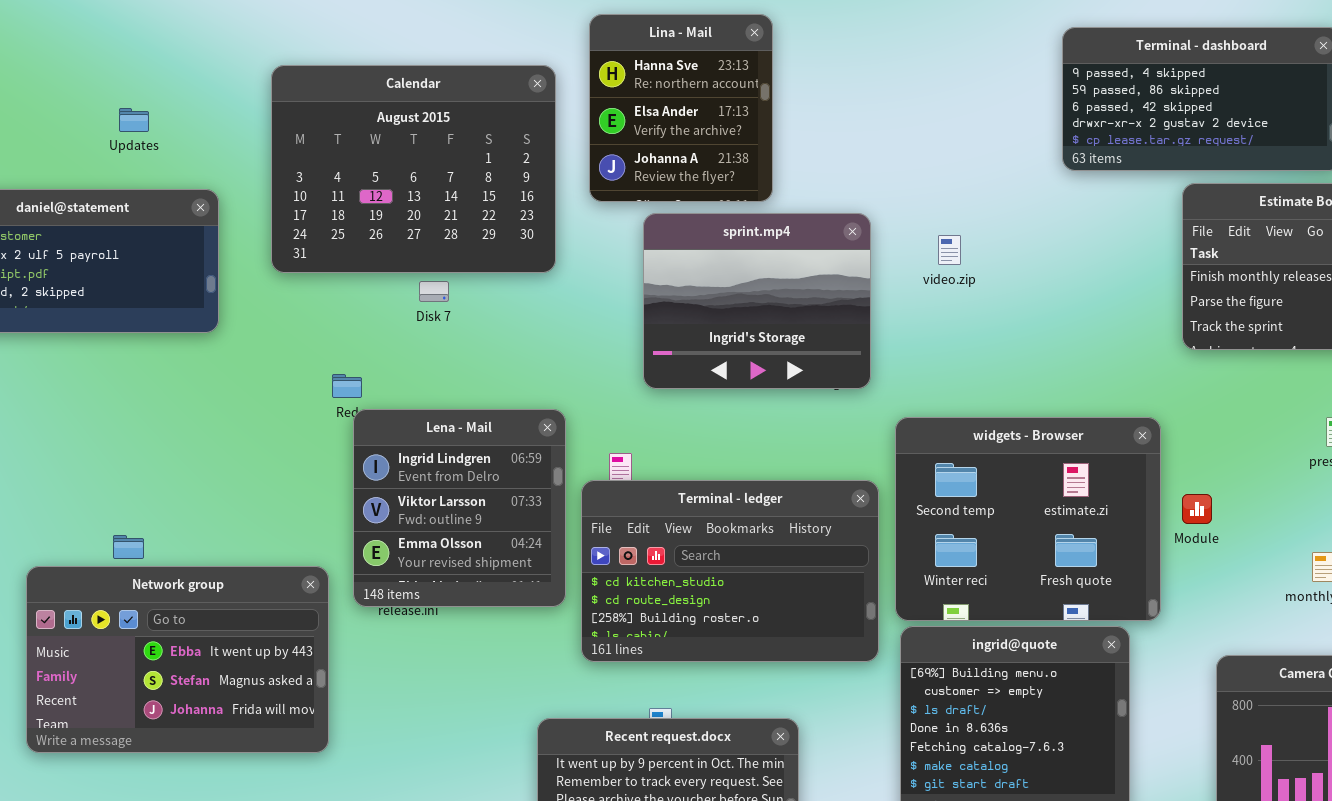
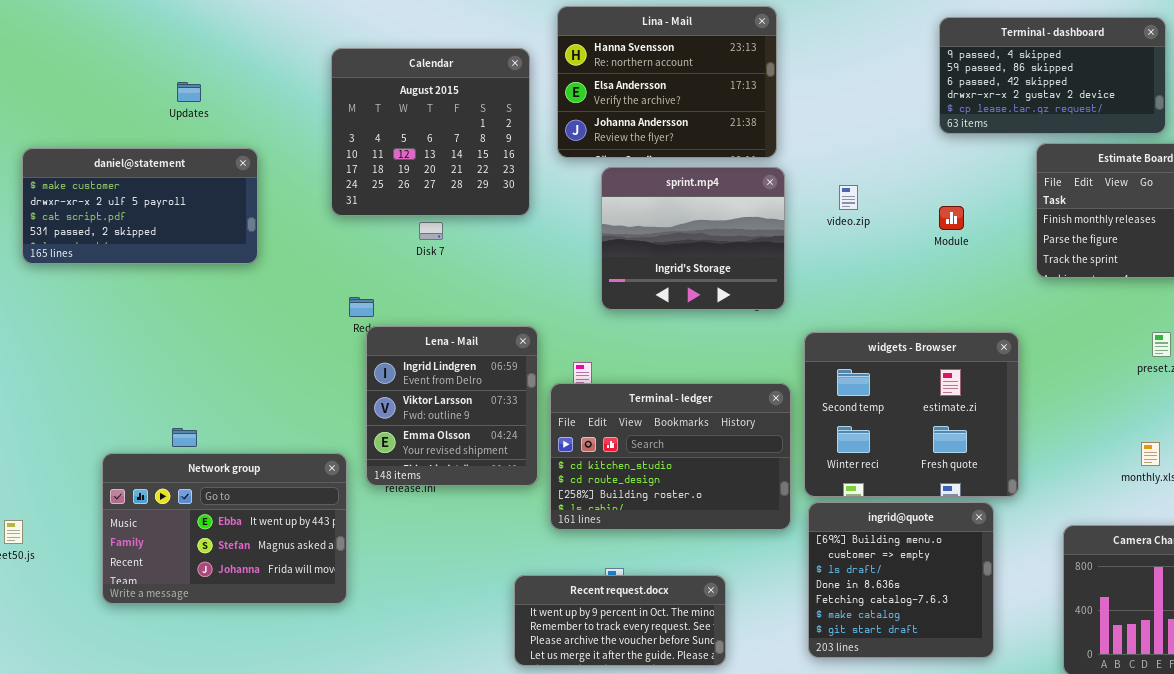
Lina - Mail: [589,14,773,202] -> [557,6,777,158], resized
Calendar: [271,65,556,273] -> [331,48,530,216], resized
Module: [1182,494,1212,524] -> [939,206,964,230], moved

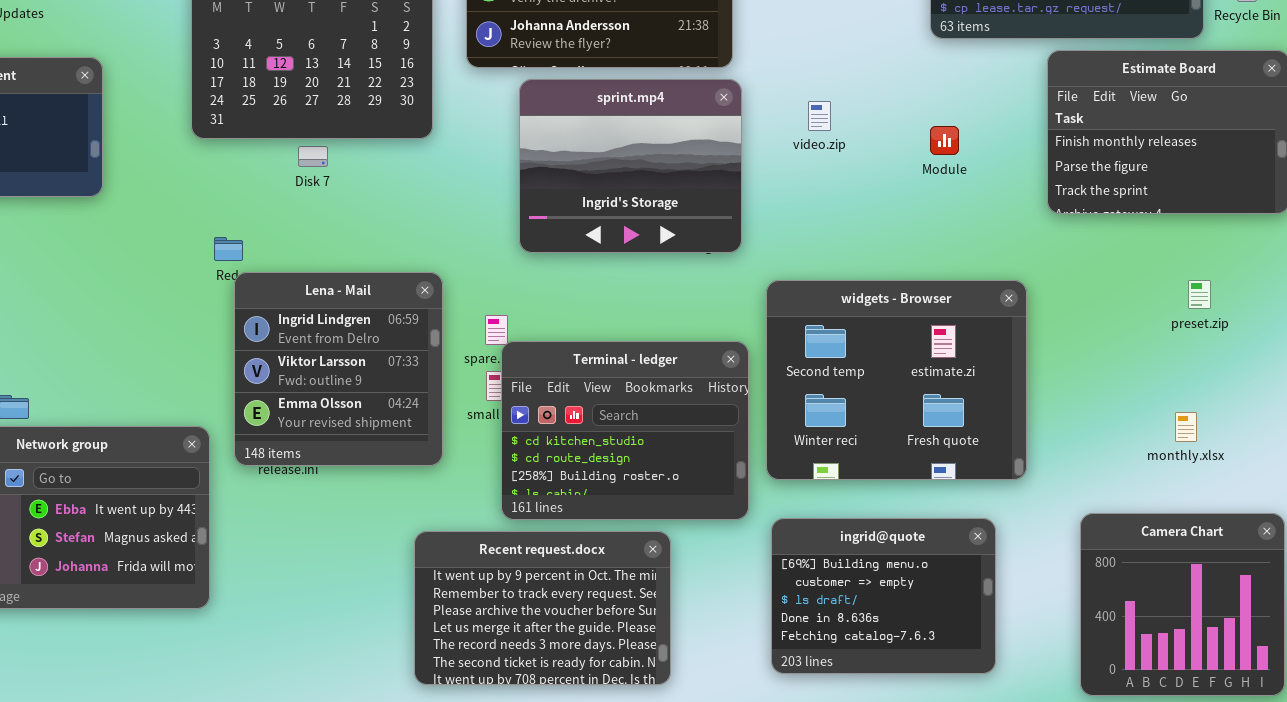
Terminal - ledger: [550,383,791,530] -> [501,341,749,520], resized
ingrid@quote: [808,502,994,658] -> [771,518,996,674], resized
Recent request.docx: [514,575,726,666] -> [414,531,671,685], resized

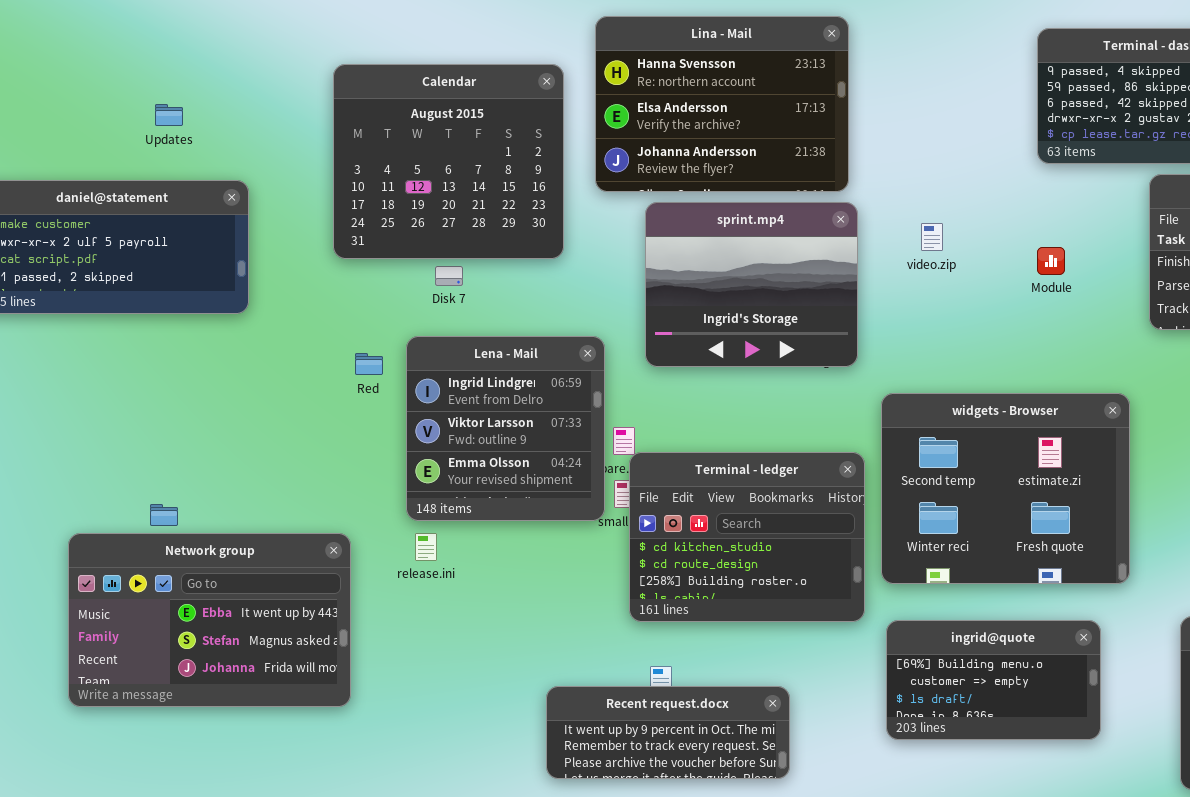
Lena - Mail: [234,272,443,466] -> [406,336,605,521], moved
ingrid@quote: [771,518,996,674] -> [886,620,1101,740], resized
Recent request.docx: [414,531,671,685] -> [546,686,790,779], resized

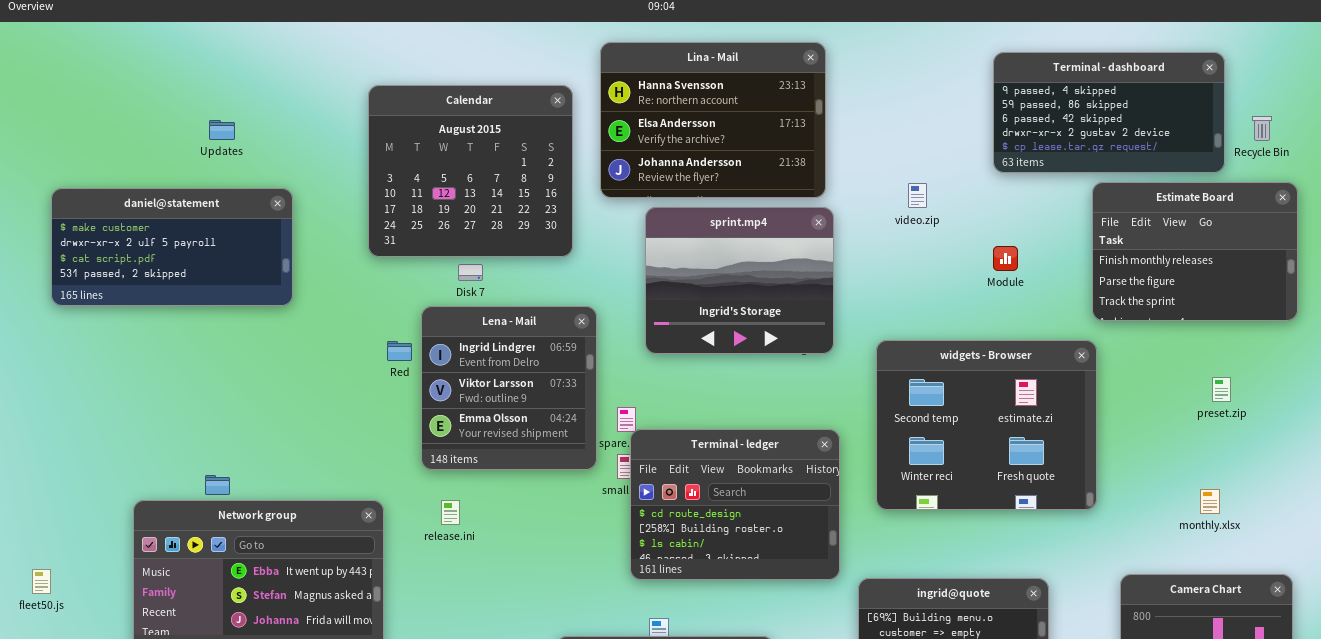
video.zip: [921,223,943,251] -> [908,183,927,208], moved
Lena - Mail: [406,336,605,521] -> [421,306,597,470], moved
widgets - Browser: [881,393,1130,584] -> [876,340,1097,510], moved
Terminal - ledger: [629,452,865,622] -> [630,429,840,580], scrolled down 1 row

